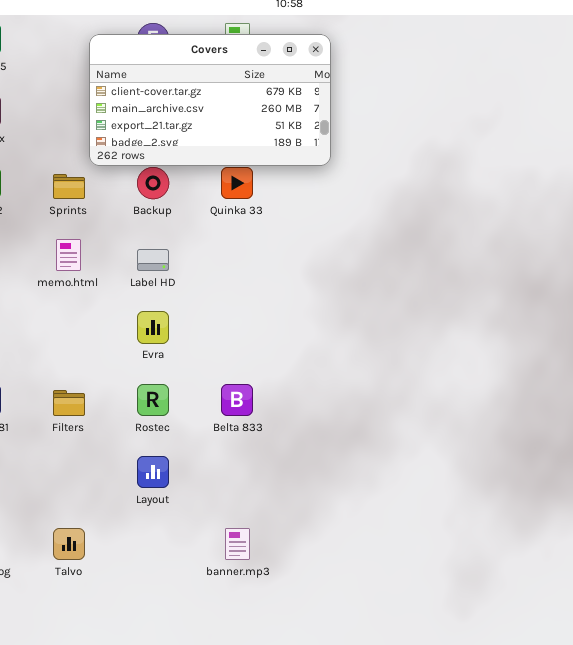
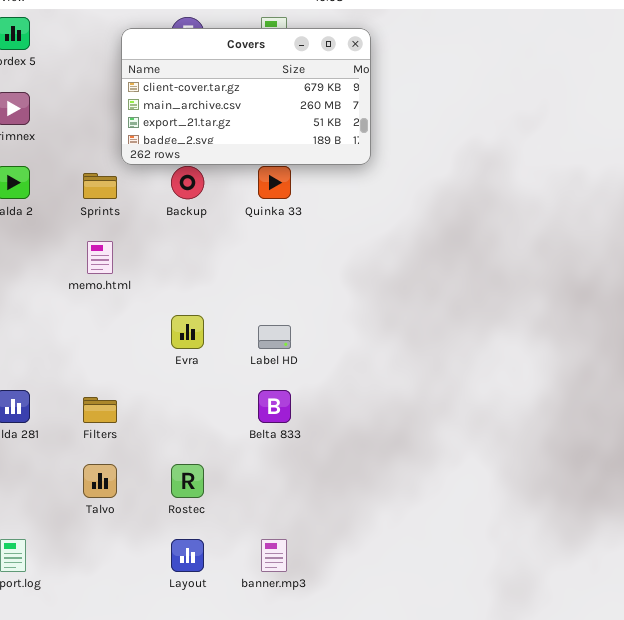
Label HD: [137,249,169,271] -> [258,325,291,349], moved
Rostec: [137,384,169,416] -> [171,464,204,498], moved
Layout: [137,456,169,488] -> [171,539,204,572], moved
Talvo: [53,528,85,560] -> [83,464,117,498], moved

